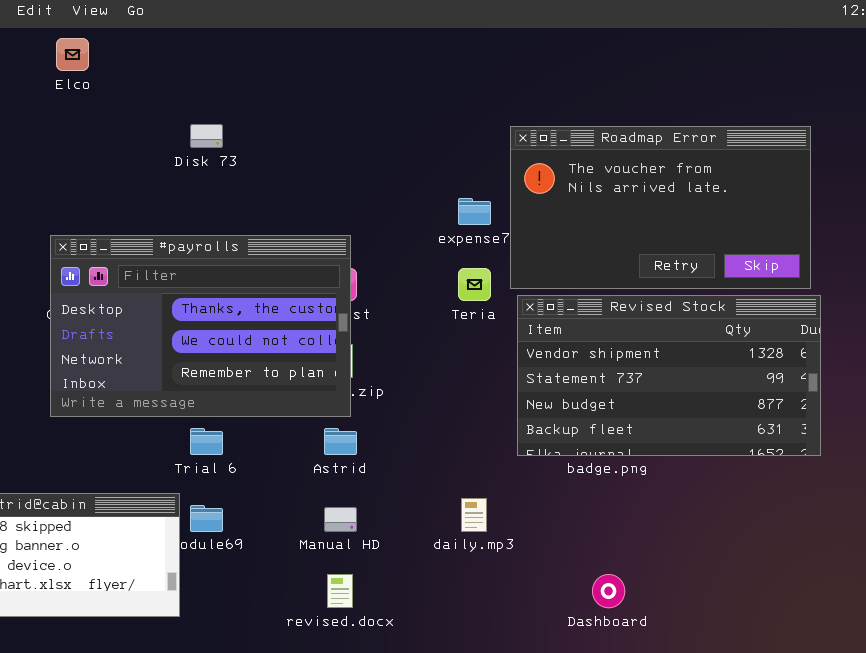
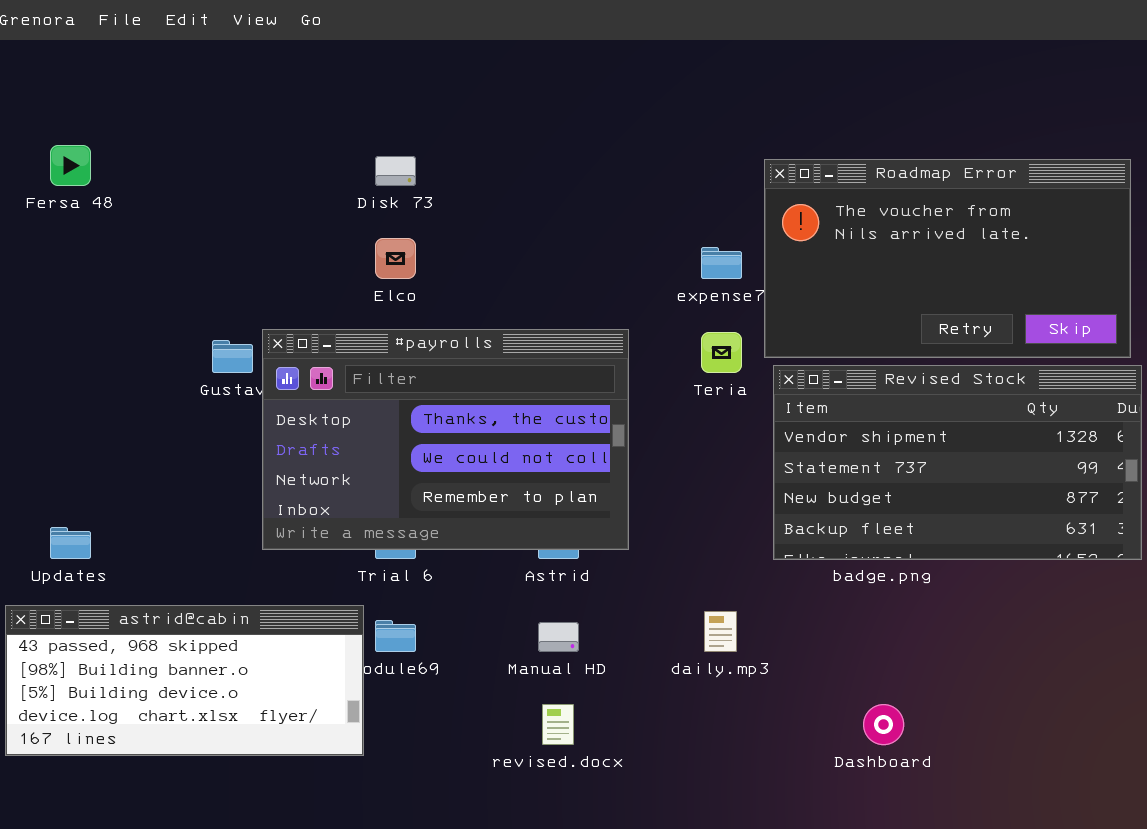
Elco: [56,38,89,71] -> [375,238,416,279], moved
#payrolls: [50,235,351,417] -> [262,329,629,550], moved

